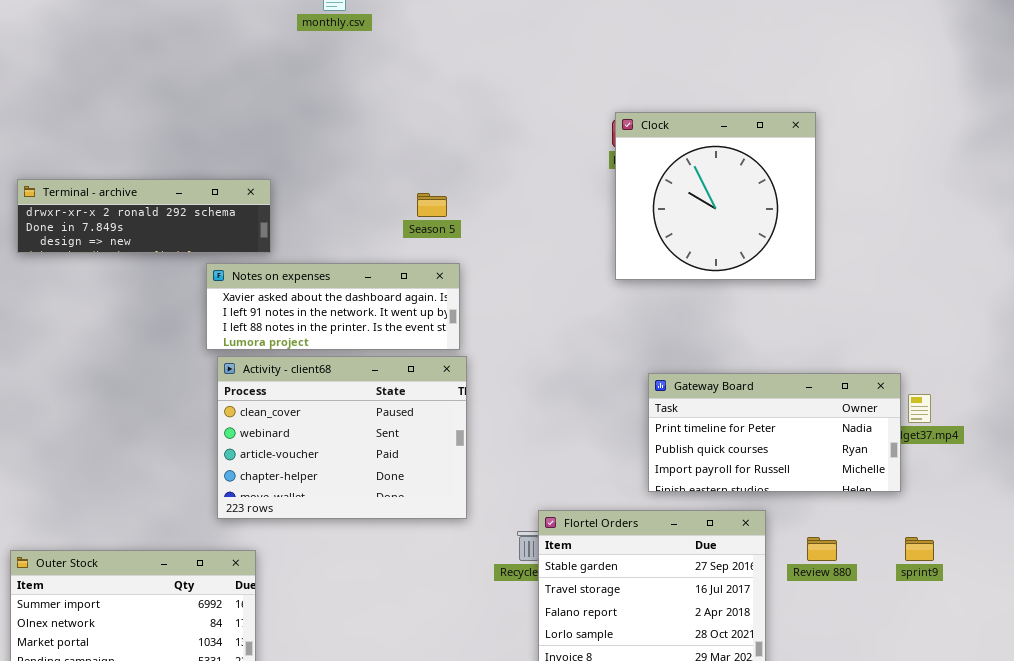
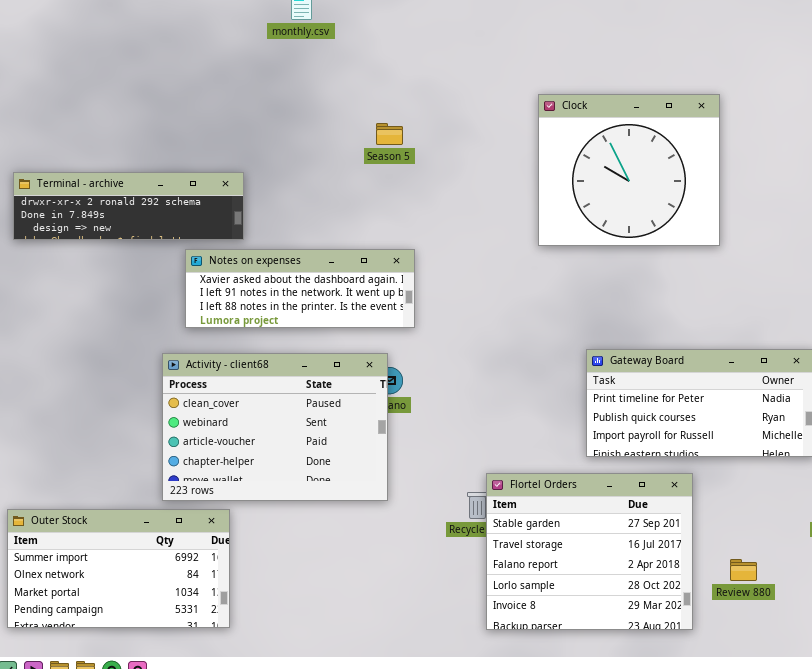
Clock: [615,112,816,280] -> [538,94,720,246], moved
Season 5: [417,193,447,217] -> [376,123,403,145], moved
Activity - client68: [217,356,467,519] -> [162,353,388,501], moved
Review 880: [807,537,837,561] -> [730,559,757,581], moved

